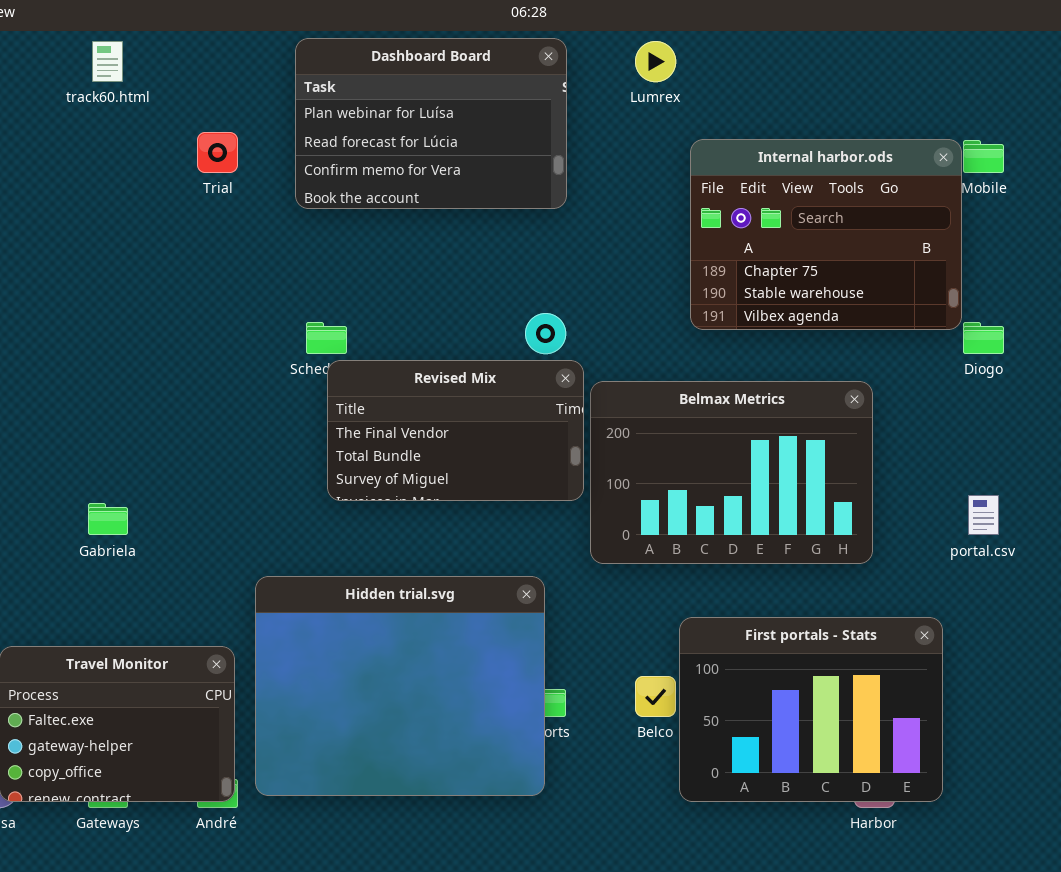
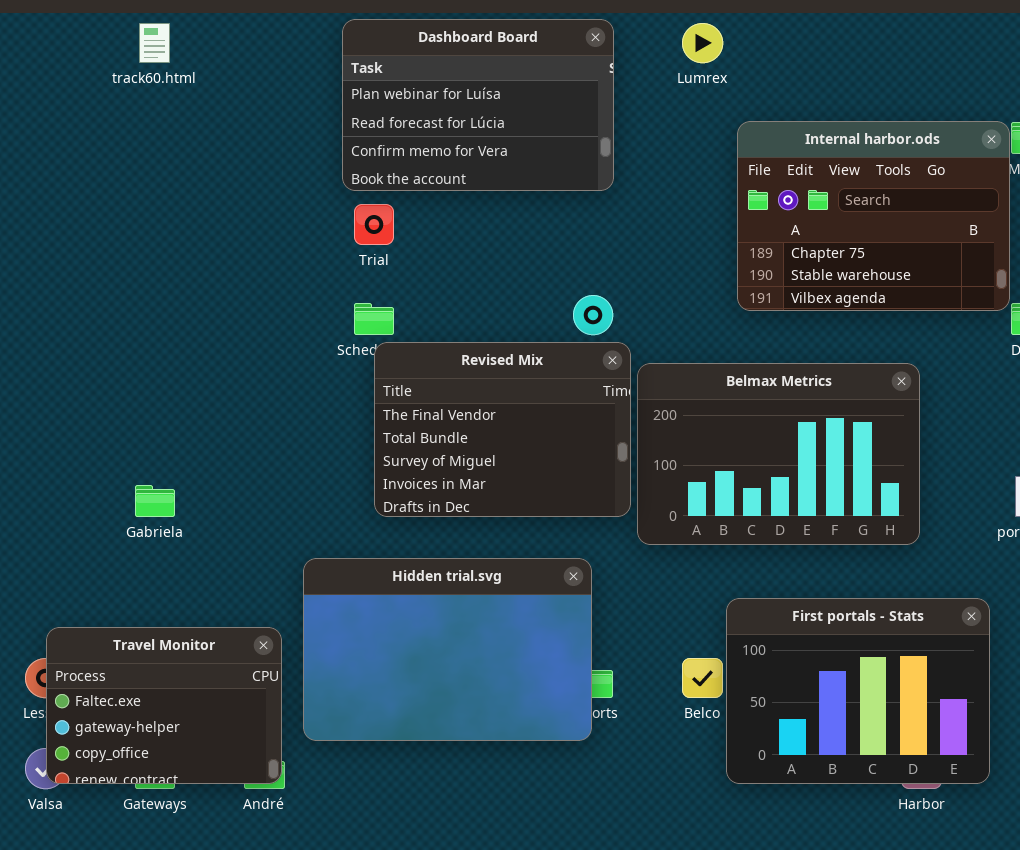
Trial: [197,132,238,173] -> [354,204,394,245], moved
Revised Mix: [327,360,584,501] -> [374,342,631,517], resized
Hidden trial.svg: [255,576,545,796] -> [303,558,592,741], resized

